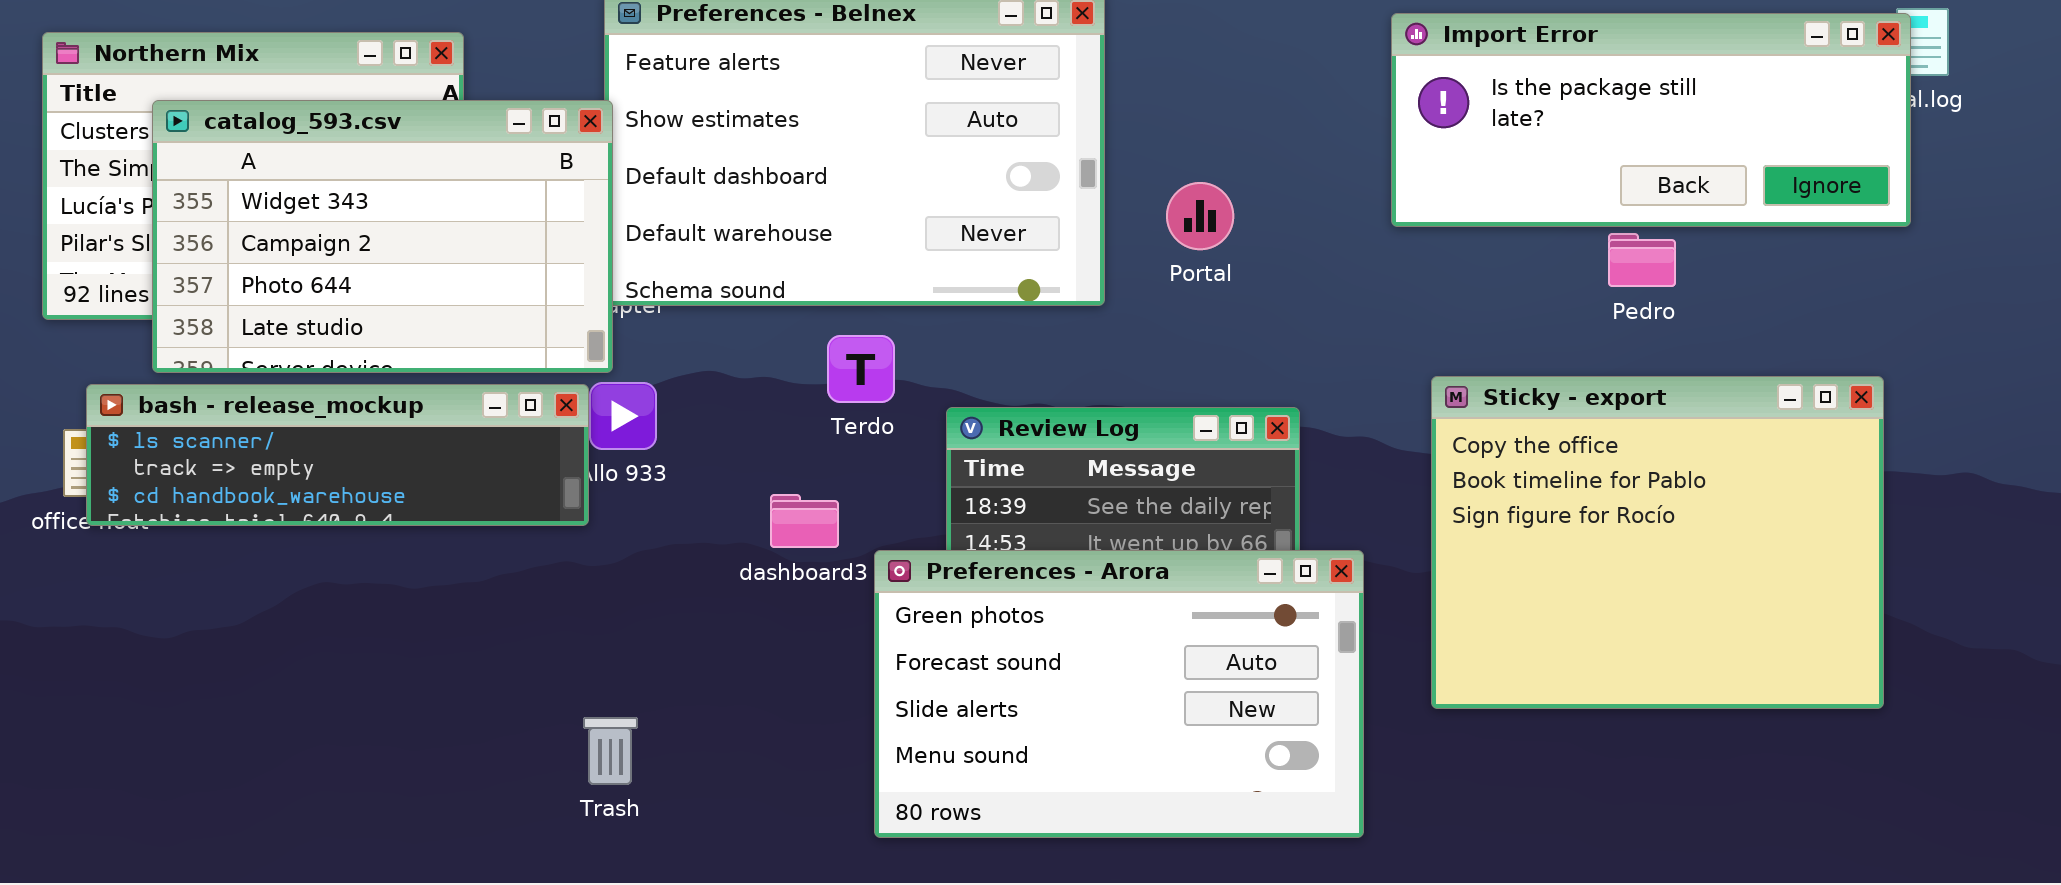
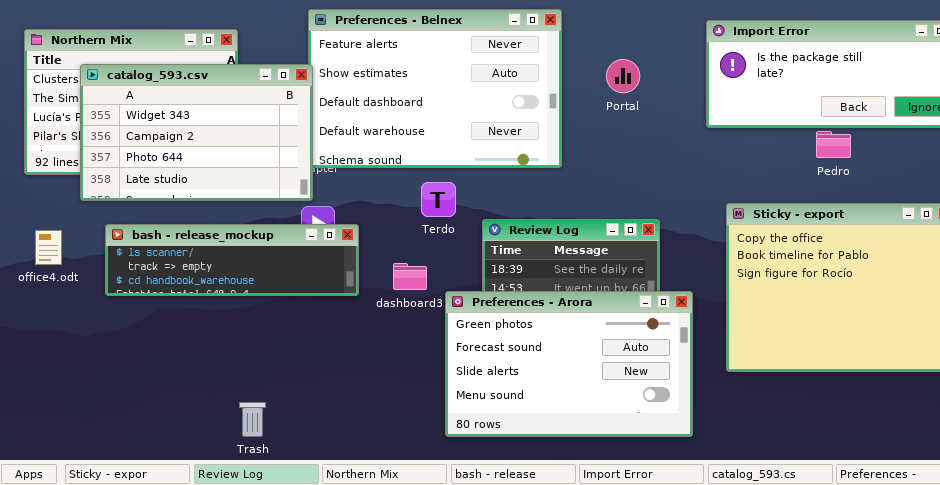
Portal: [1166,182,1234,250] -> [606,59,640,93], moved
bash - release_mockup: [86,384,589,526] -> [105,224,359,296], moved
Trash: [583,717,638,785] -> [239,402,266,437], moved

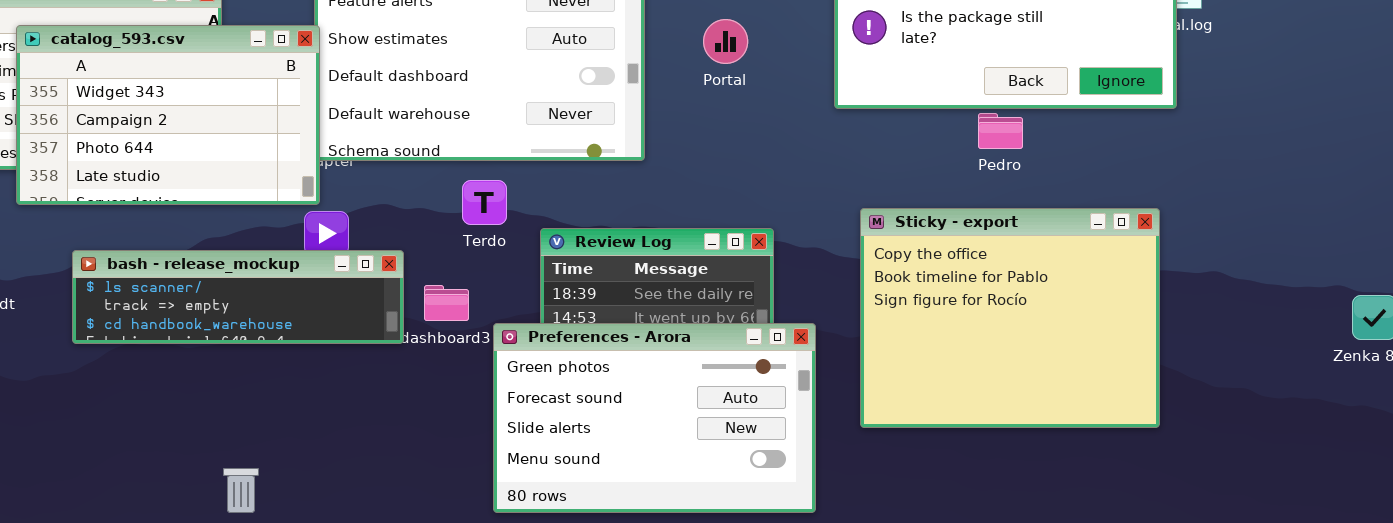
bash - release_mockup: [105,224,359,296] -> [72,250,404,344], moved

